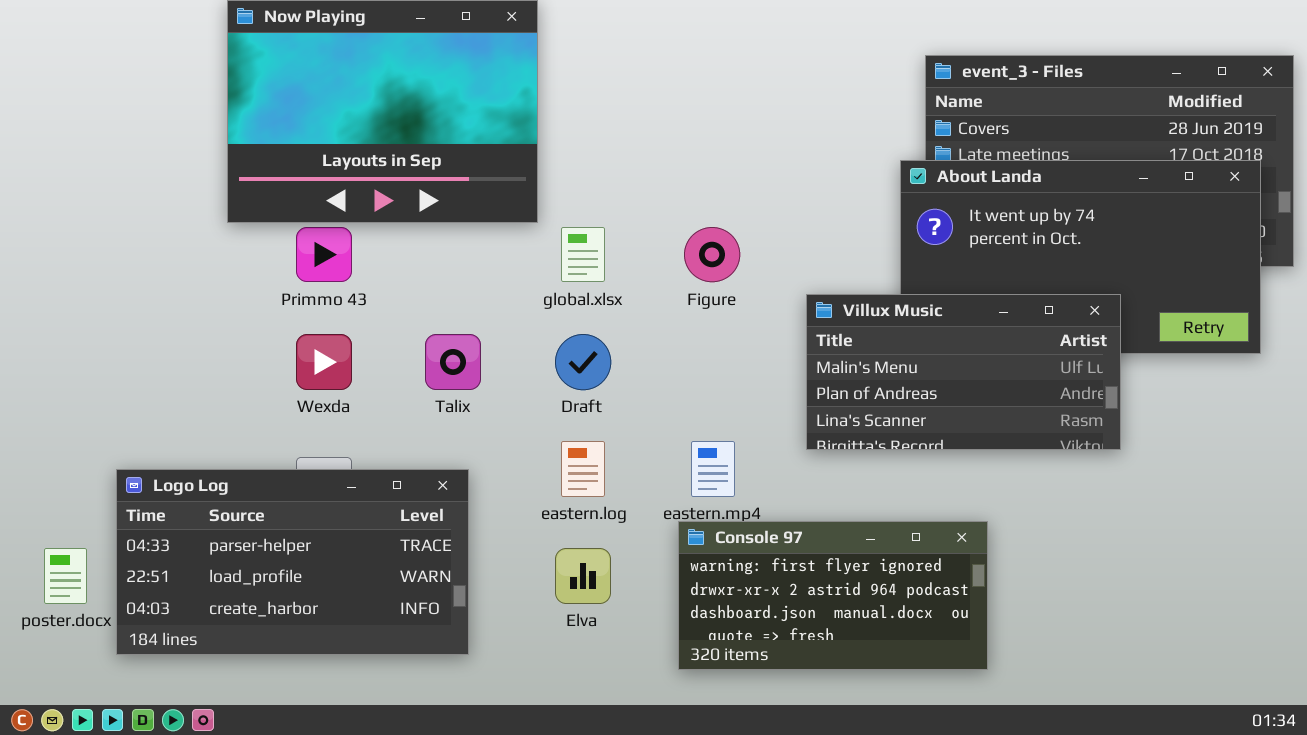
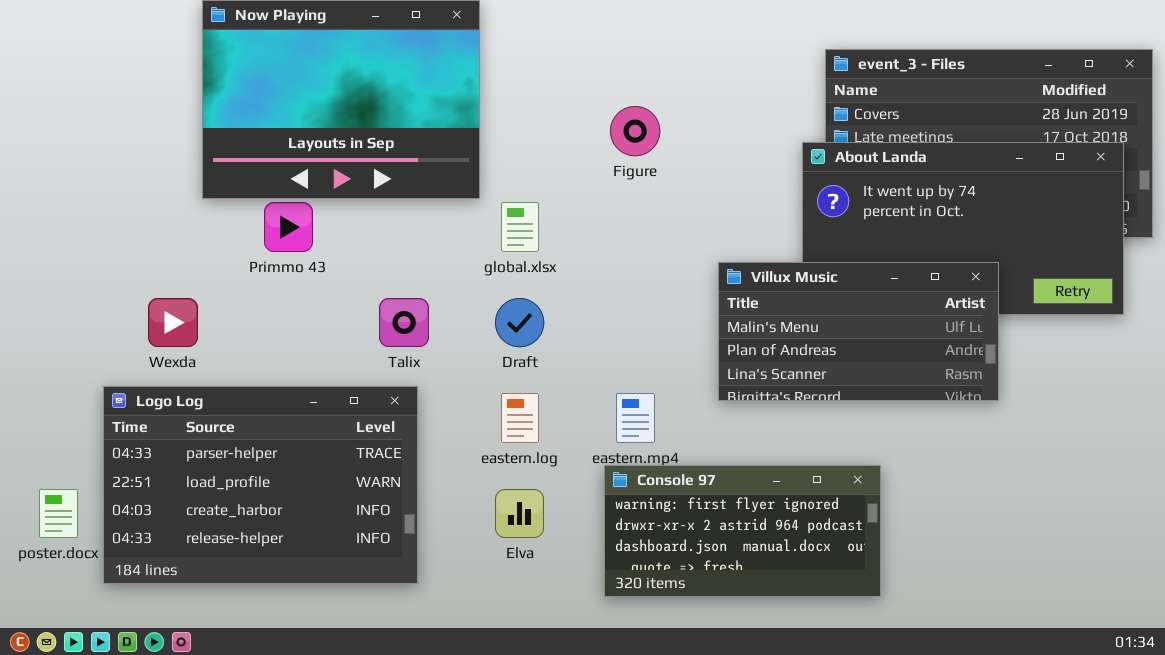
Figure: [684,227,740,282] -> [610,106,660,156], moved
Wexda: [296,334,352,390] -> [148,298,198,347], moved
Logo Log: [116,469,469,655] -> [103,386,418,584], resized

